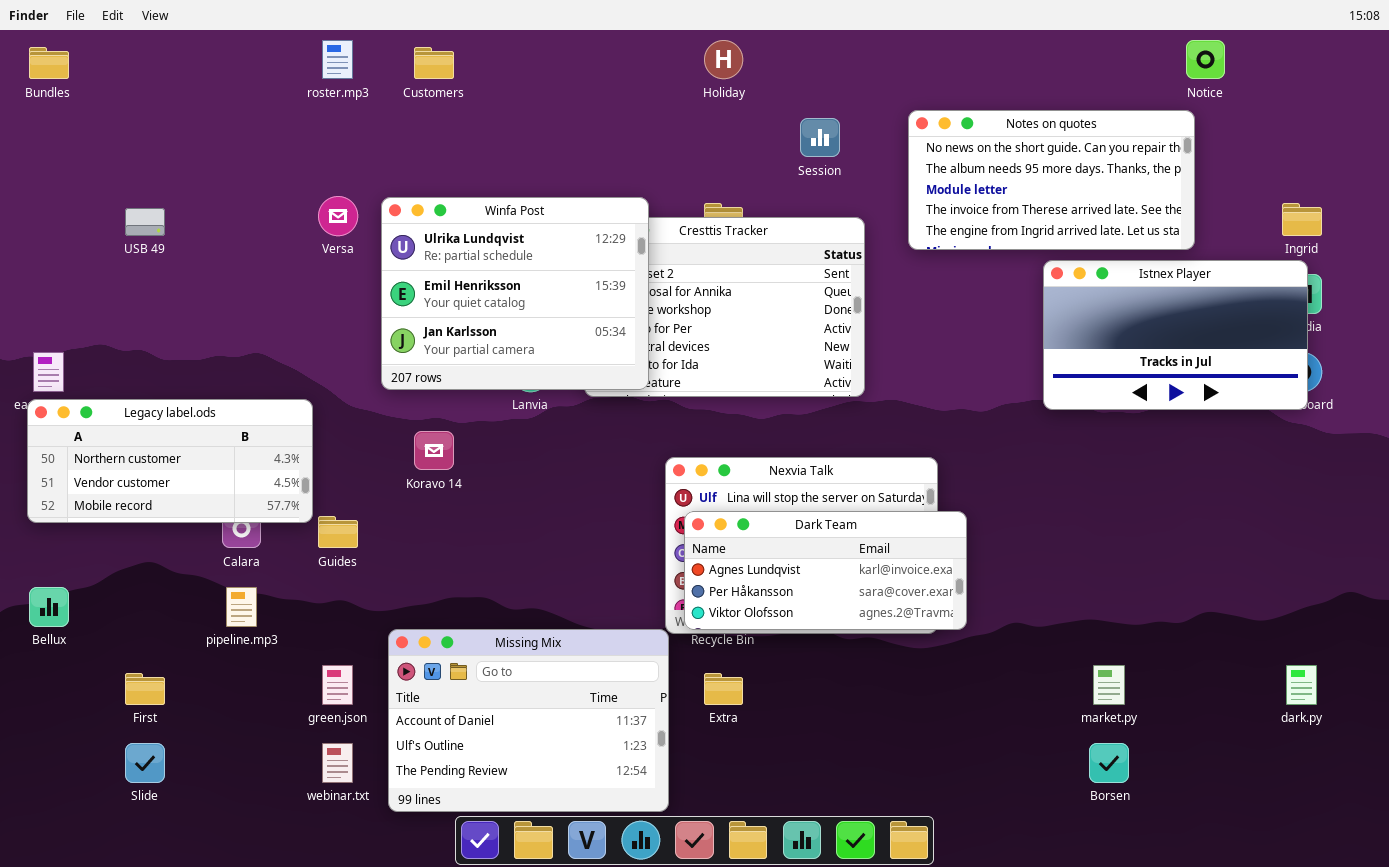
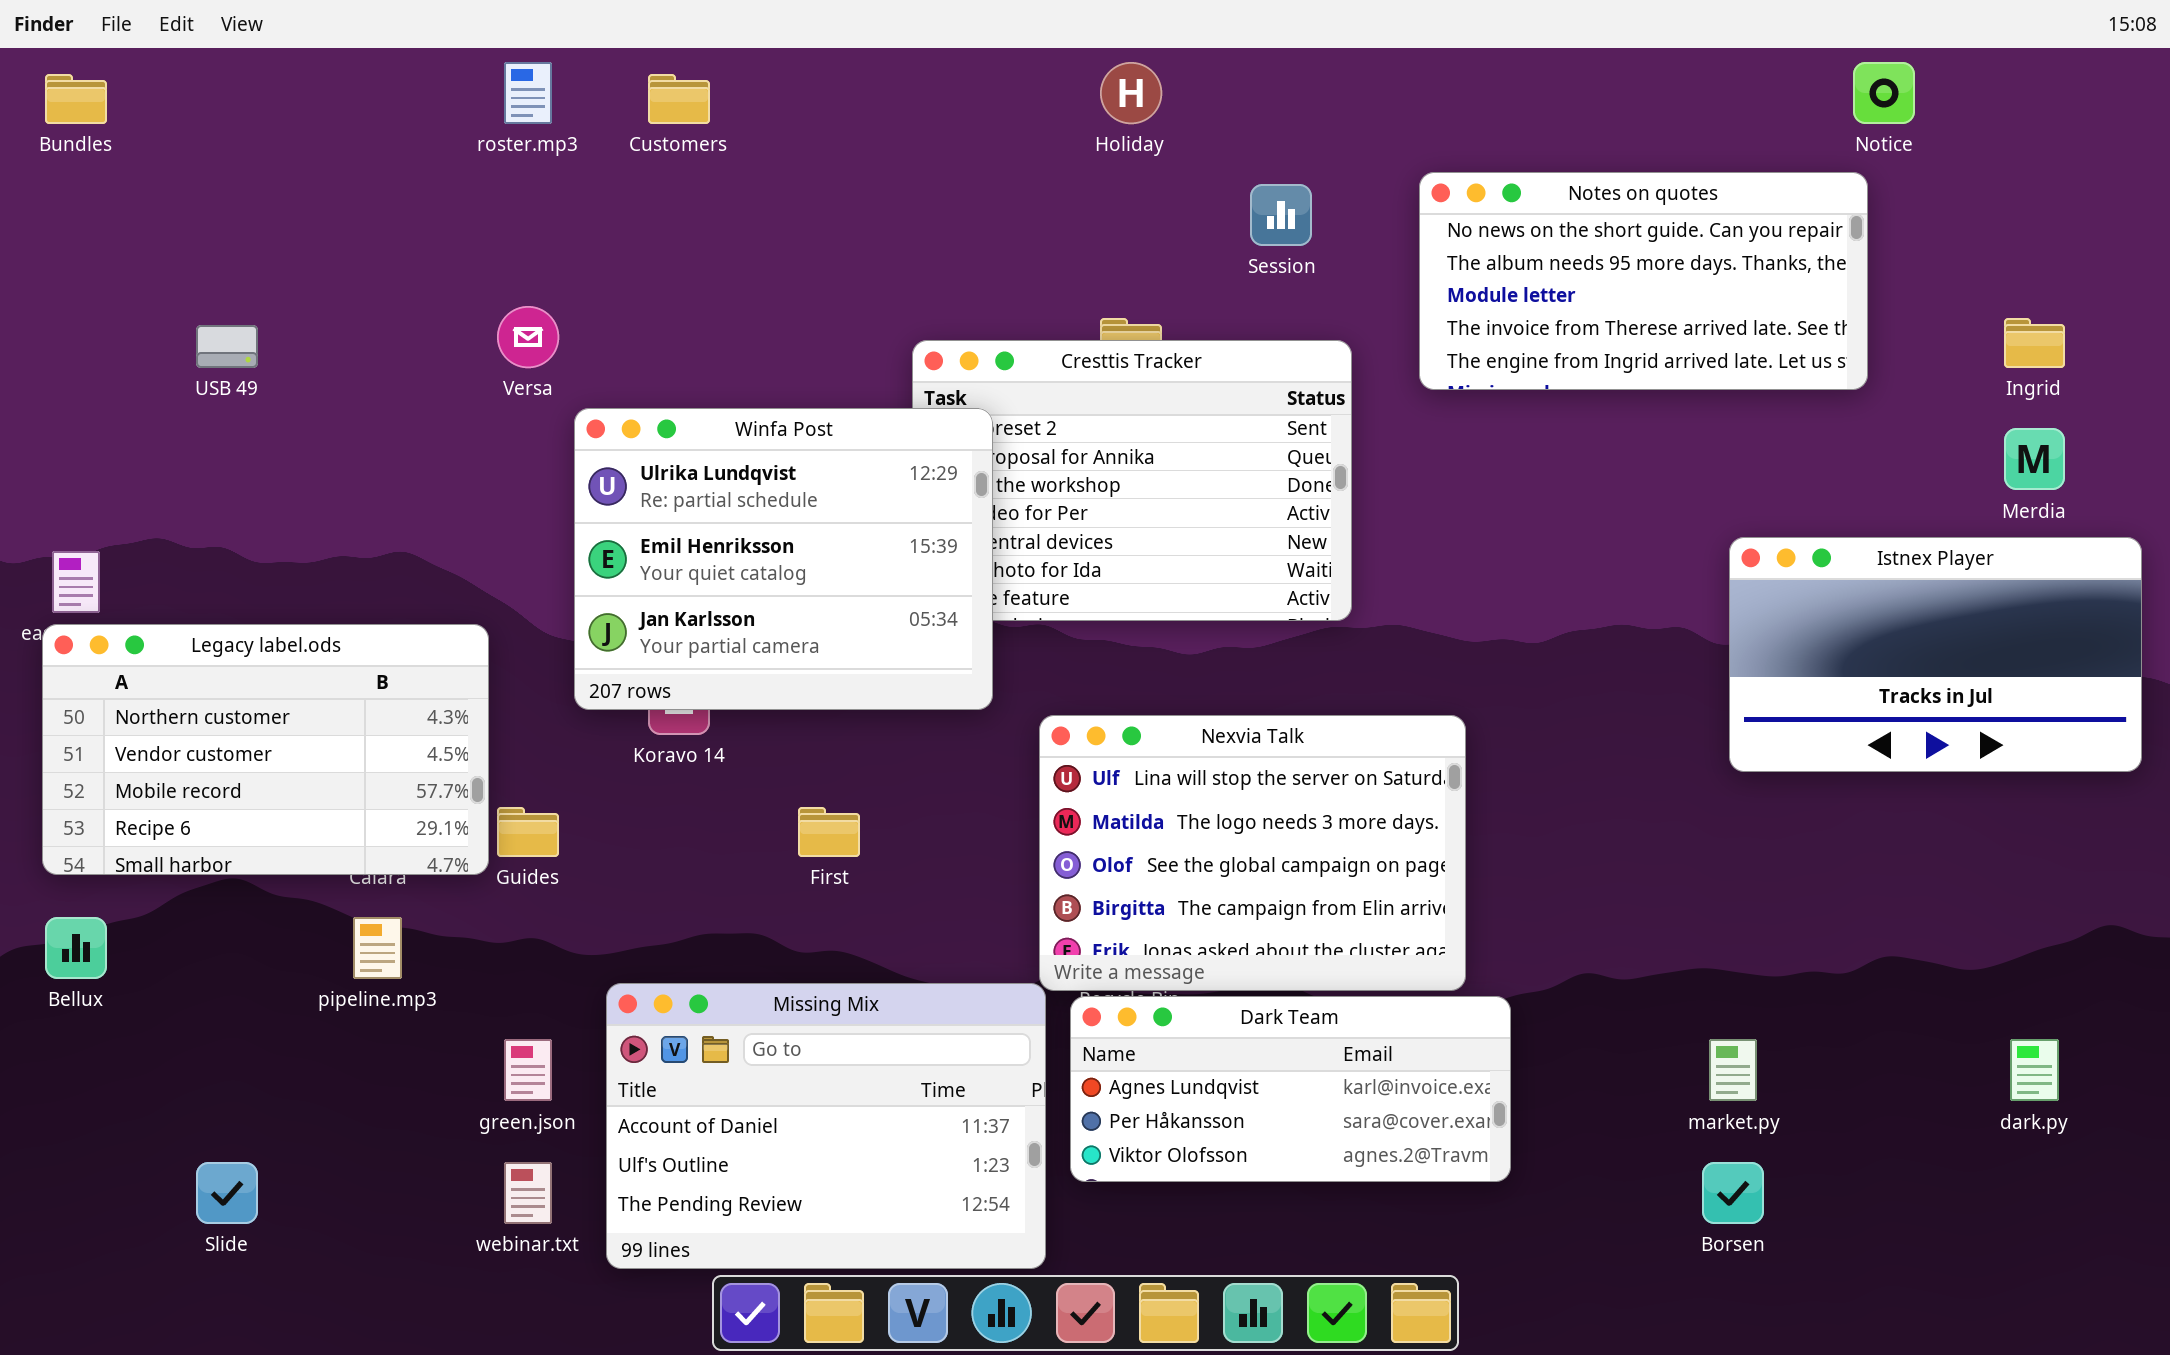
Winfa Post: [381,197,649,390] -> [574,408,993,710], moved
Istnex Player: [1043,260,1308,410] -> [1729,537,2142,772], moved
Legacy label.ods: [27,399,313,523] -> [42,624,489,875], resized
Dark Team: [684,511,967,630] -> [1070,996,1511,1182], moved
First: [125,673,165,705] -> [798,807,860,857], moved

